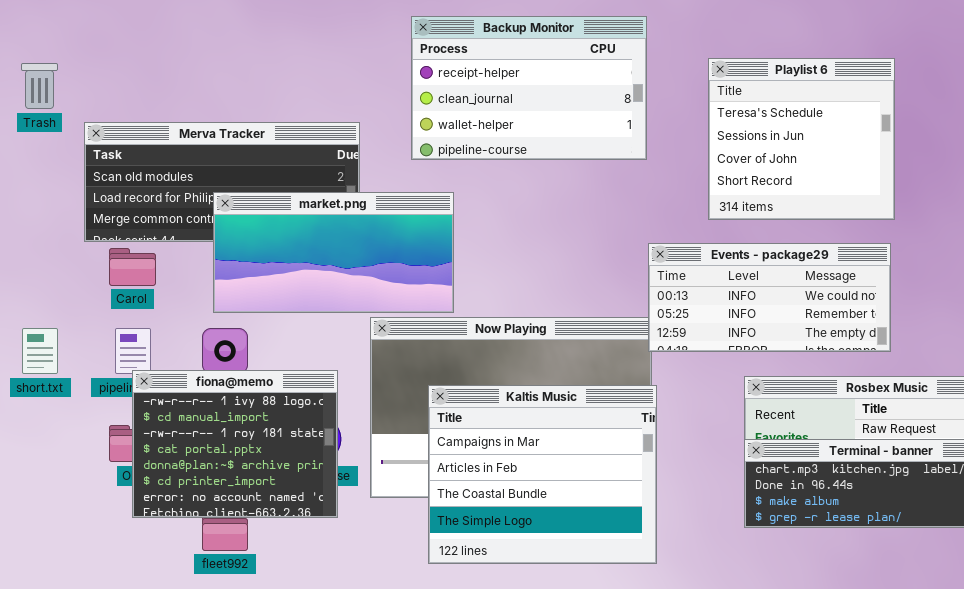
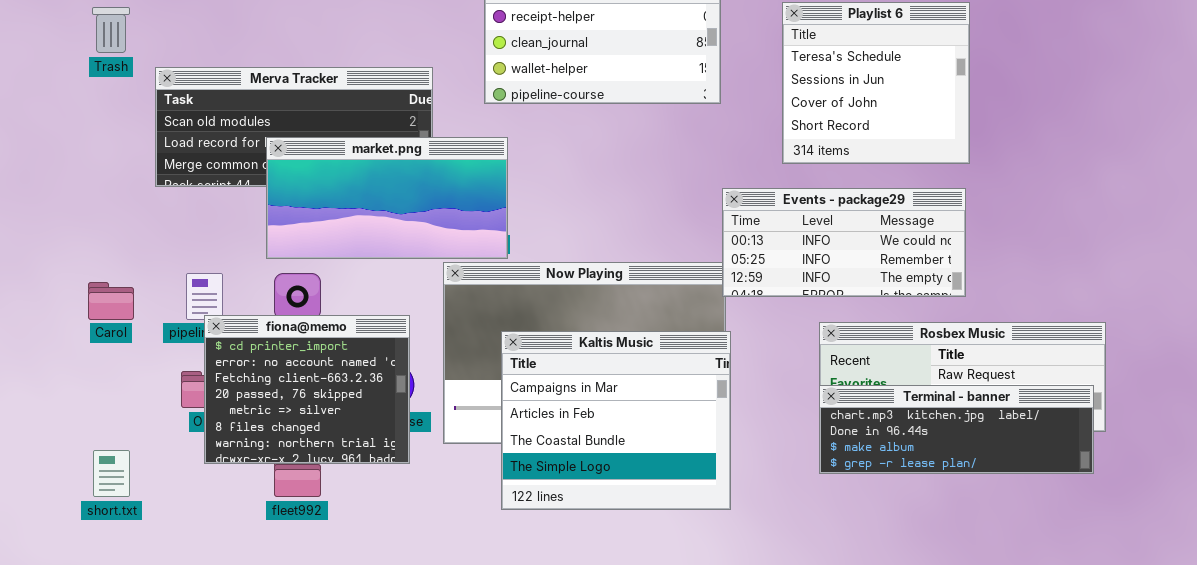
market.png: [213,192,454,313] -> [266,137,508,259], moved
Carol: [109,248,156,286] -> [88,282,134,320], moved
short.txt: [22,328,58,374] -> [93,450,130,497], moved
fiona@memo: [132,370,338,518] -> [204,315,410,464], scrolled down 5 rows

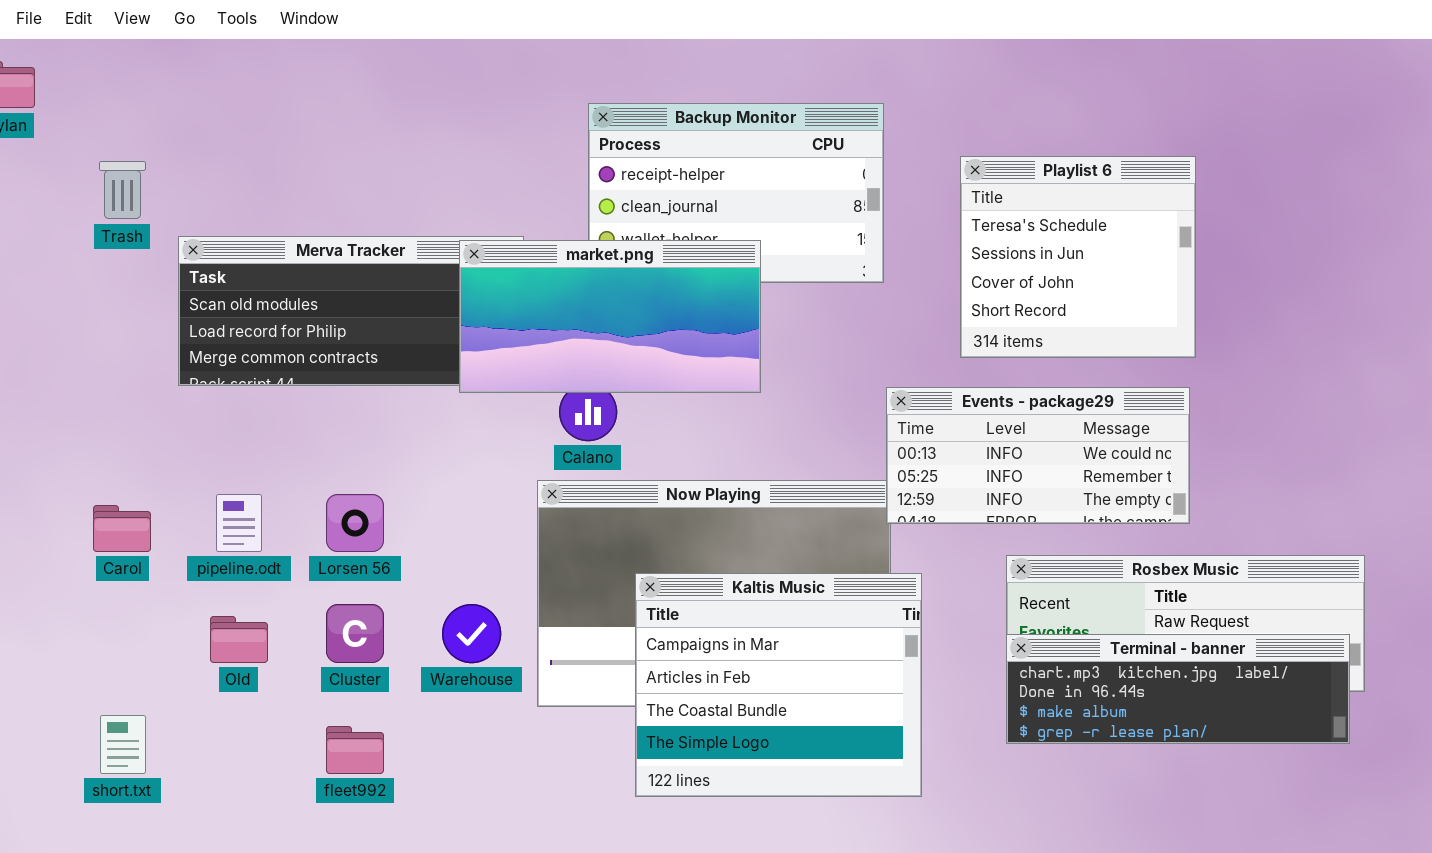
market.png: [266,137,508,259] -> [459,240,761,393], moved
fiona@memo: [204,315,410,464] -> none, closed
Kaltis Music: [501,331,731,510] -> [635,573,922,797], moved

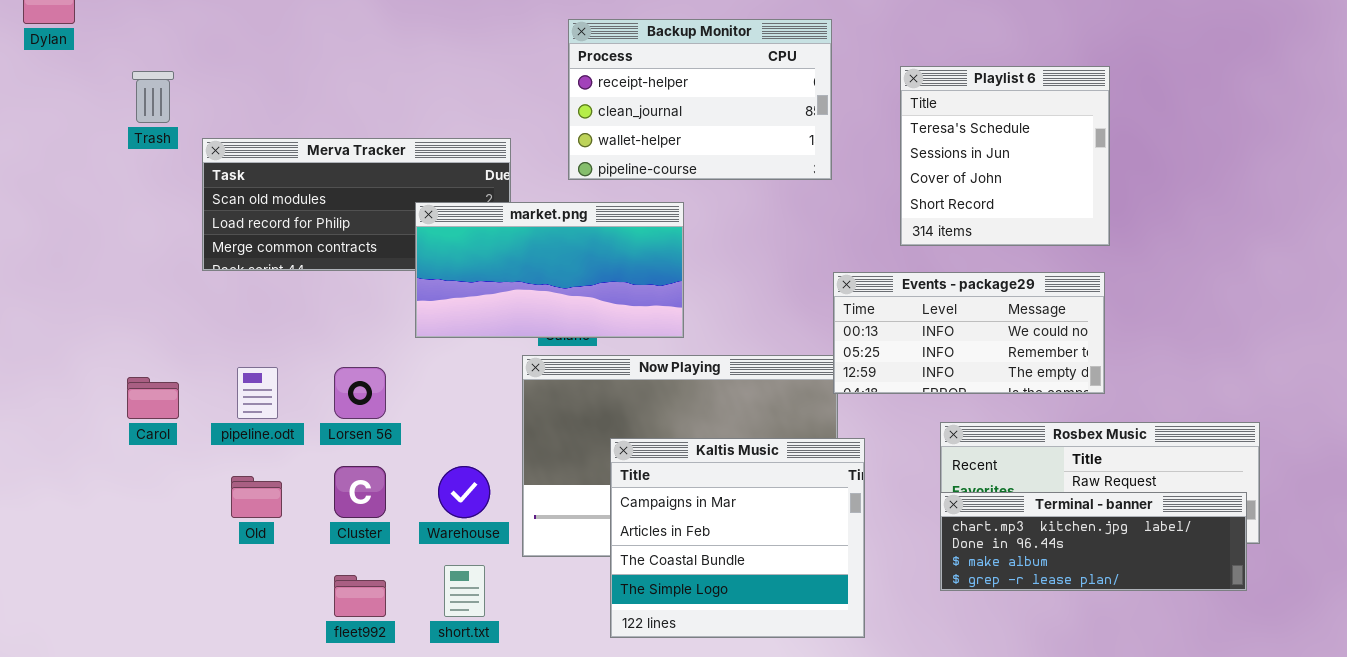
market.png: [459,240,761,393] -> [415,202,684,338], moved
short.txt: [100,715,146,774] -> [444,565,485,617], moved

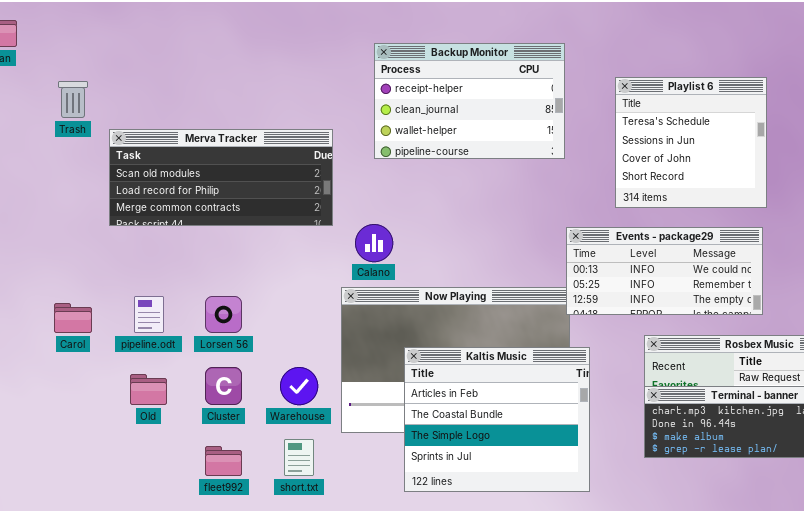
market.png: [415,202,684,338] -> none, closed
Kaltis Music: [610,438,865,638] -> [404,347,590,492], scrolled down 1 row

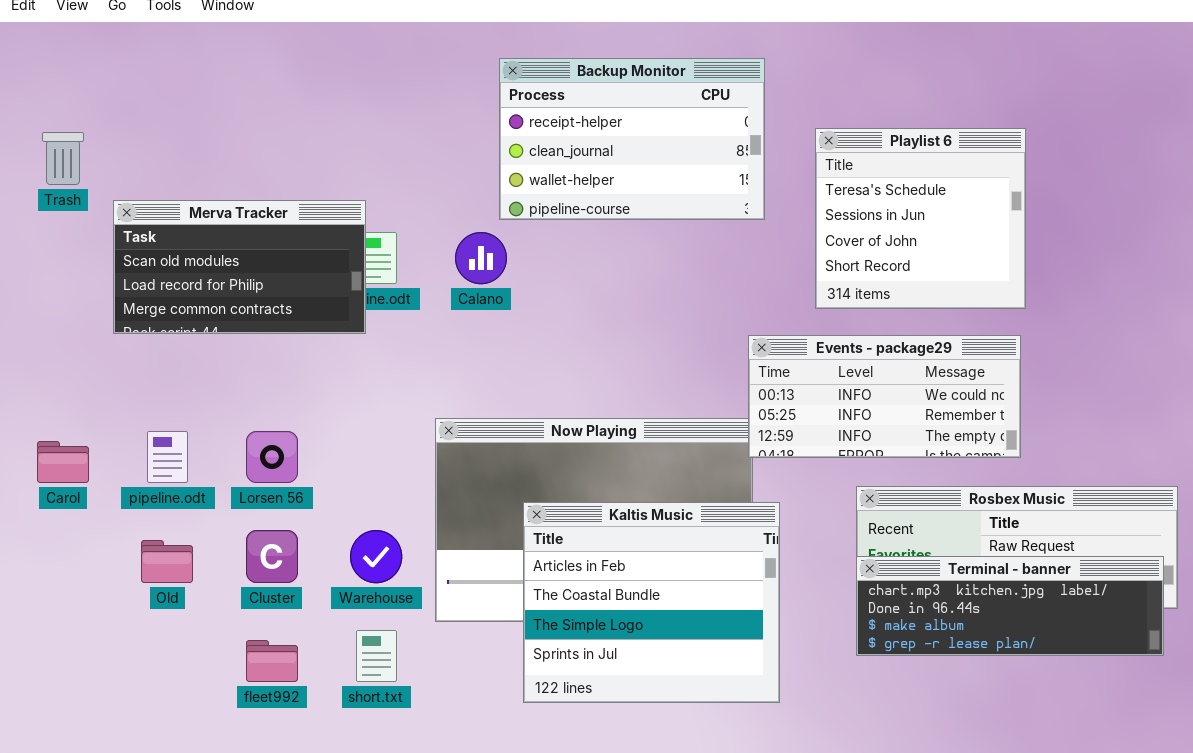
Backup Monitor: [374,43,565,159] -> [499,58,765,220], moved
Merva Tracker: [109,129,333,226] -> [113,200,366,334], resized
Calano: [355,224,393,262] -> [455,232,507,284], moved

